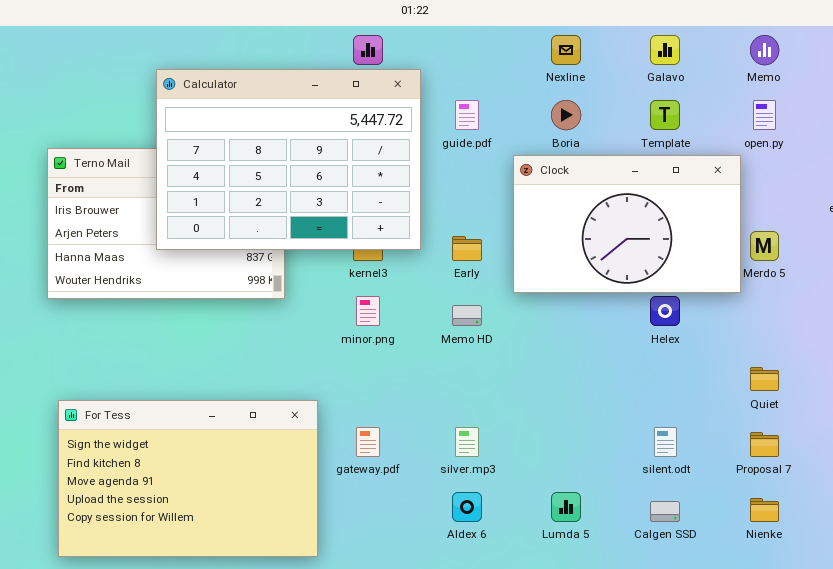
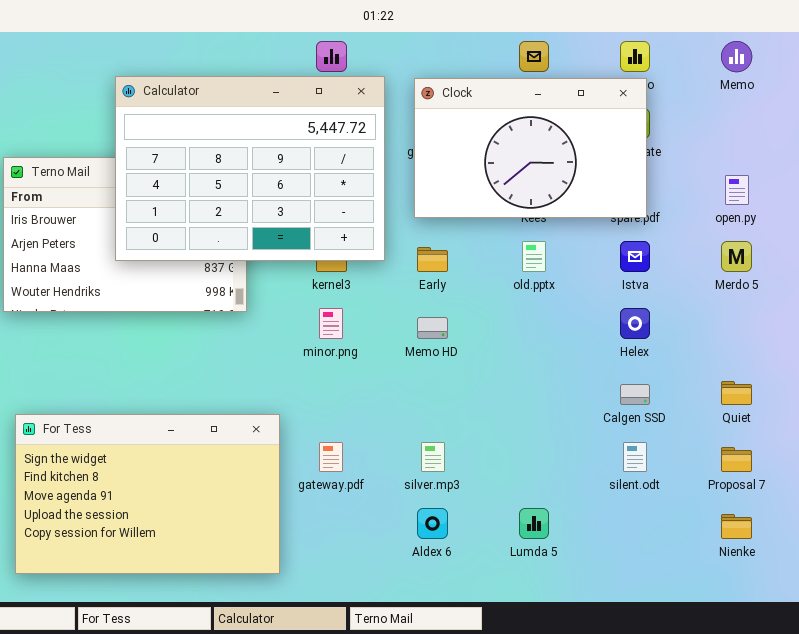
open.py: [753,100,776,130] -> [725,175,749,205], moved
Clock: [513,155,741,293] -> [414,78,647,218], moved
Calgen SSD: [650,501,680,522] -> [620,384,650,405], moved

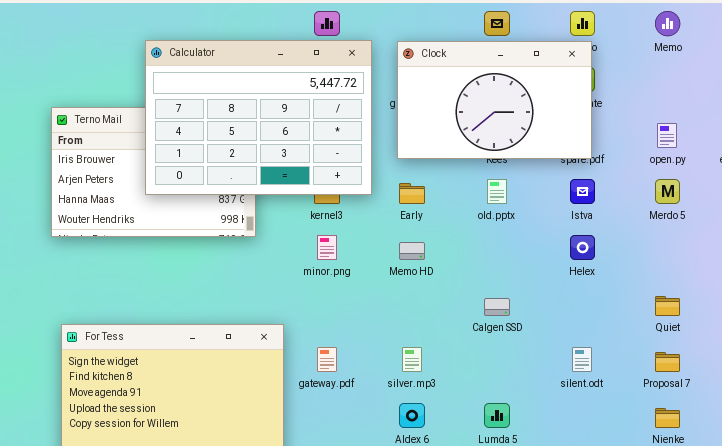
Calgen SSD: [620,384,650,405] -> [484,298,510,316], moved

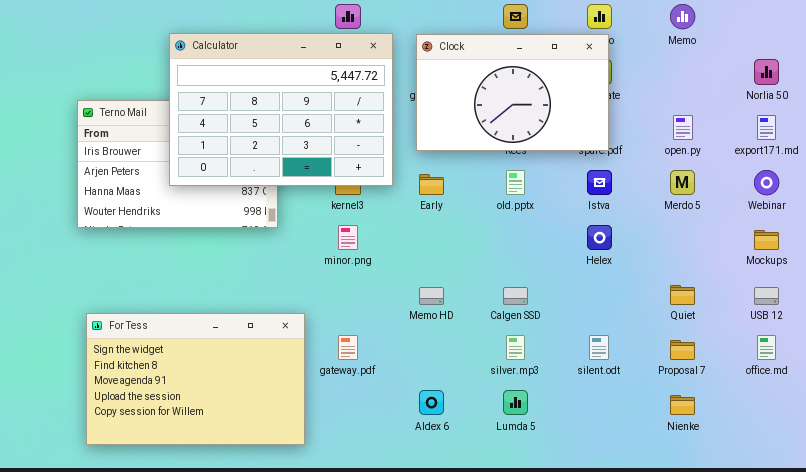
Memo HD: [399,242,425,260] -> [419,287,444,305], moved
silver.mp3: [402,347,422,372] -> [506,335,525,360], moved

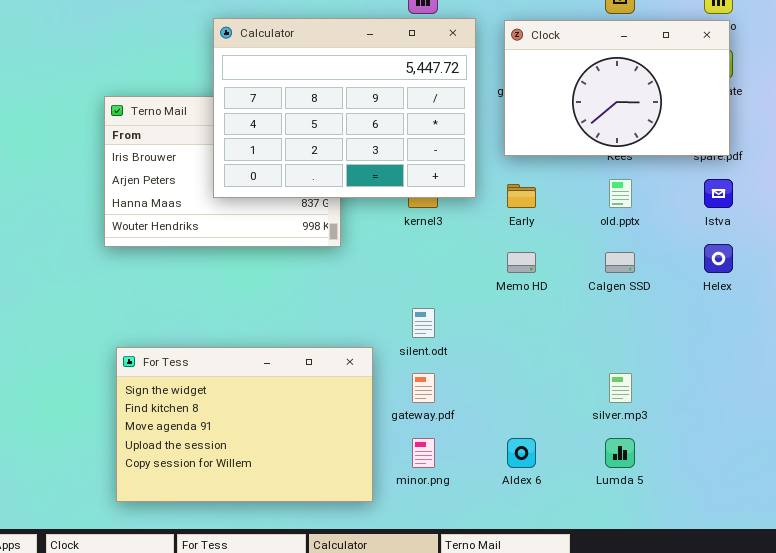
minor.png: [338,225,358,250] -> [412,438,435,468], moved
Memo HD: [419,287,444,305] -> [507,252,536,273], moved
Calgen SSD: [503,287,528,305] -> [605,252,635,273], moved
silent.odt: [589,335,609,360] -> [412,308,435,338], moved

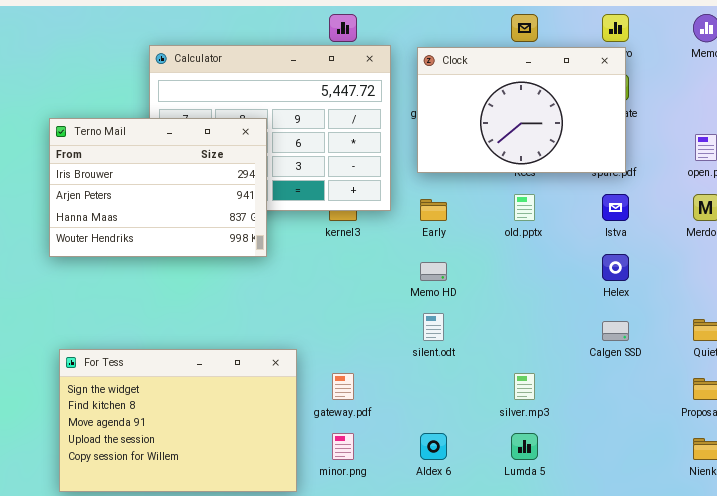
Terno Mail: [104,96,341,247] -> [49,118,267,257], raised
Calgen SSD: [605,252,635,273] -> [602,321,629,341], moved
silent.odt: [412,308,435,338] -> [423,313,444,341], moved

